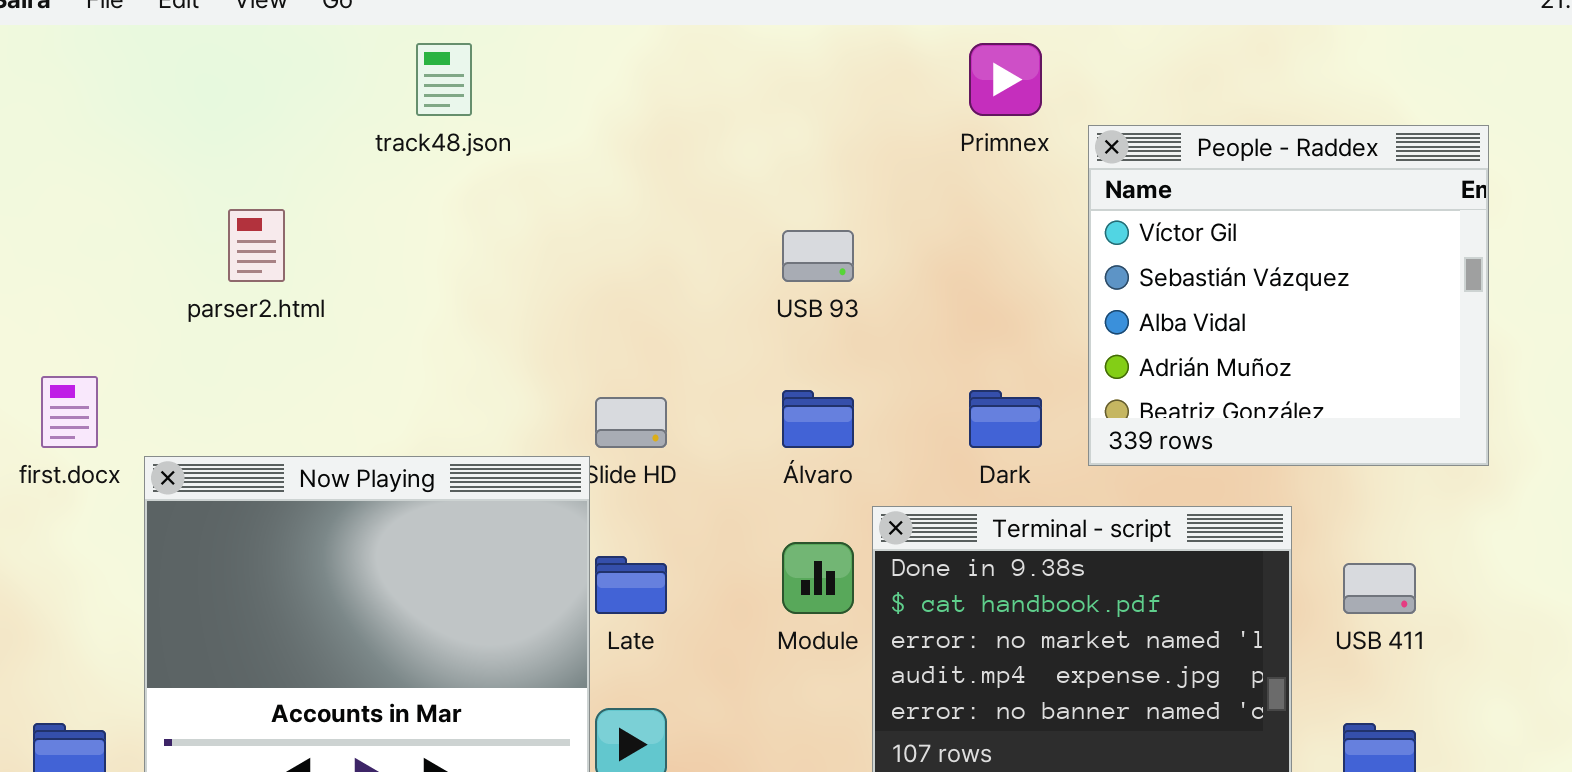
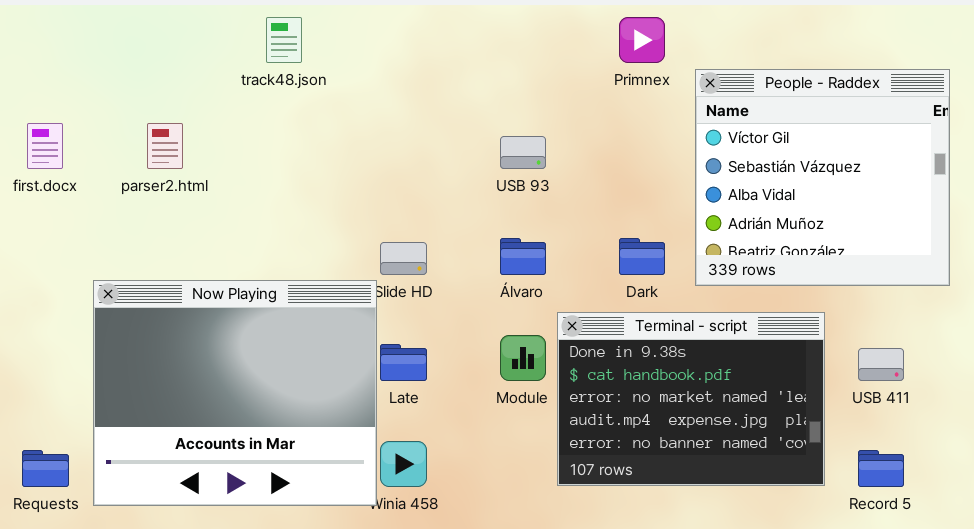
first.docx: [41,376,98,448] -> [27,123,63,169], moved

